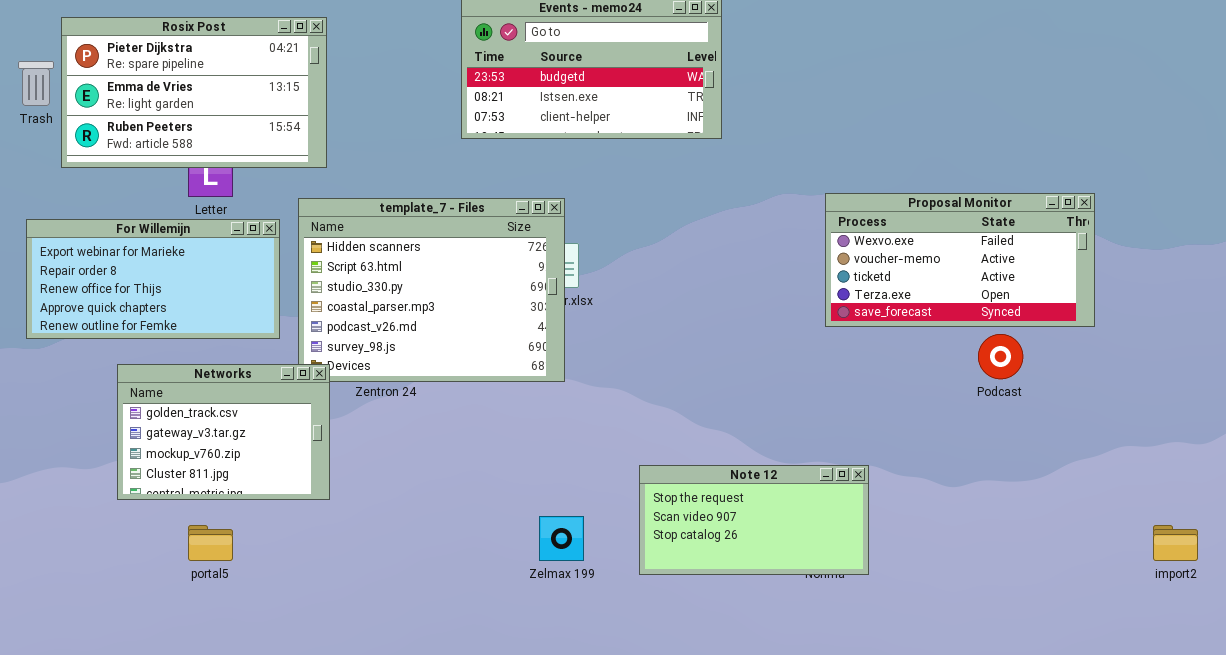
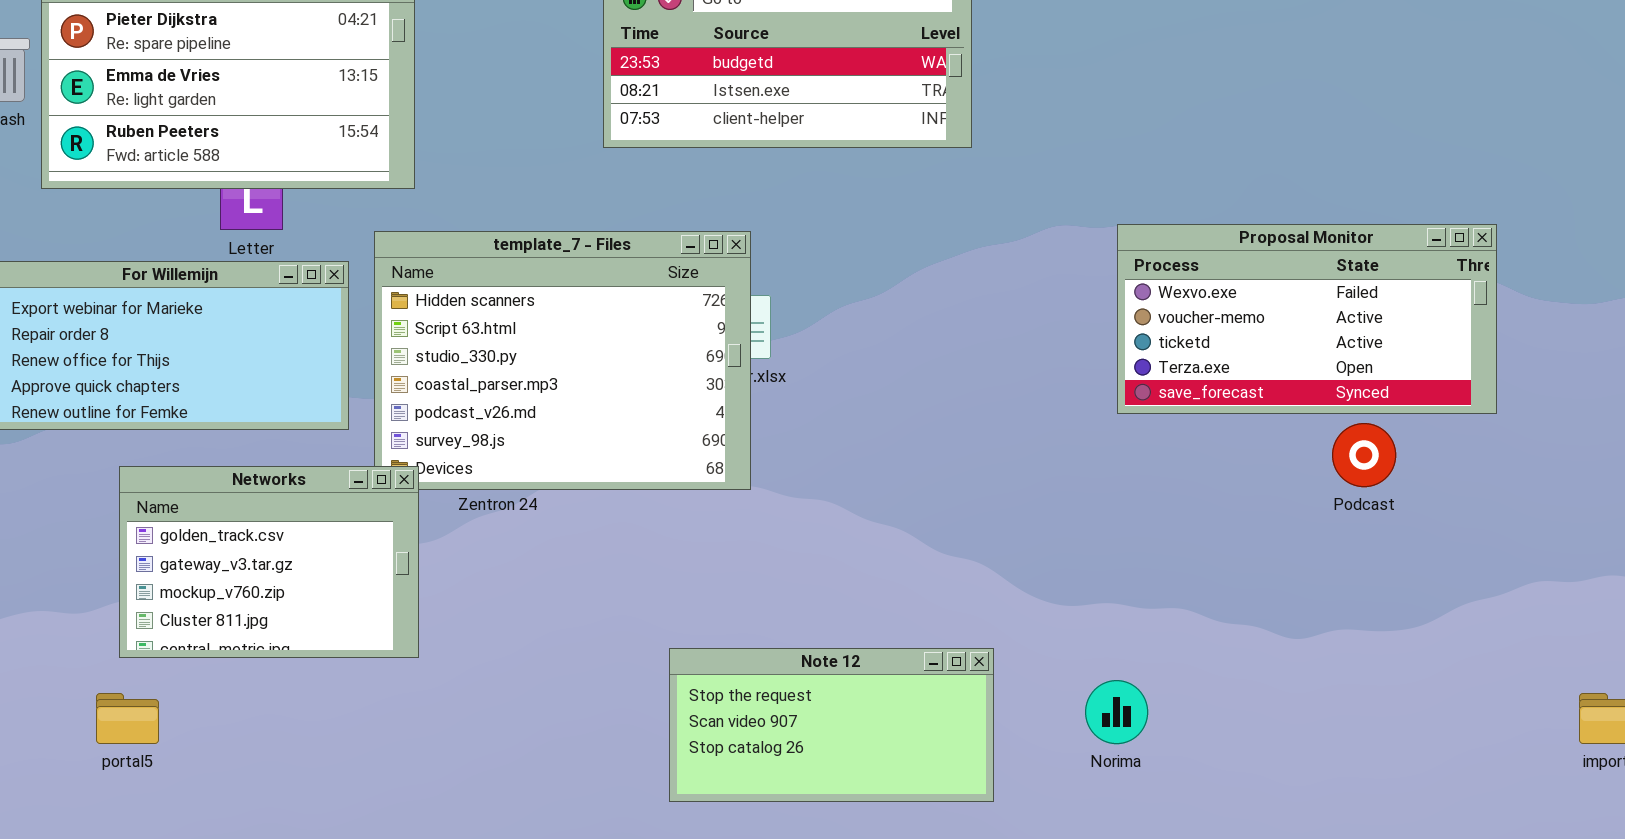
Note 12: [639,465,869,575] -> [669,648,994,802], moved
portal5: [188,525,233,561] -> [96,693,159,744], moved

